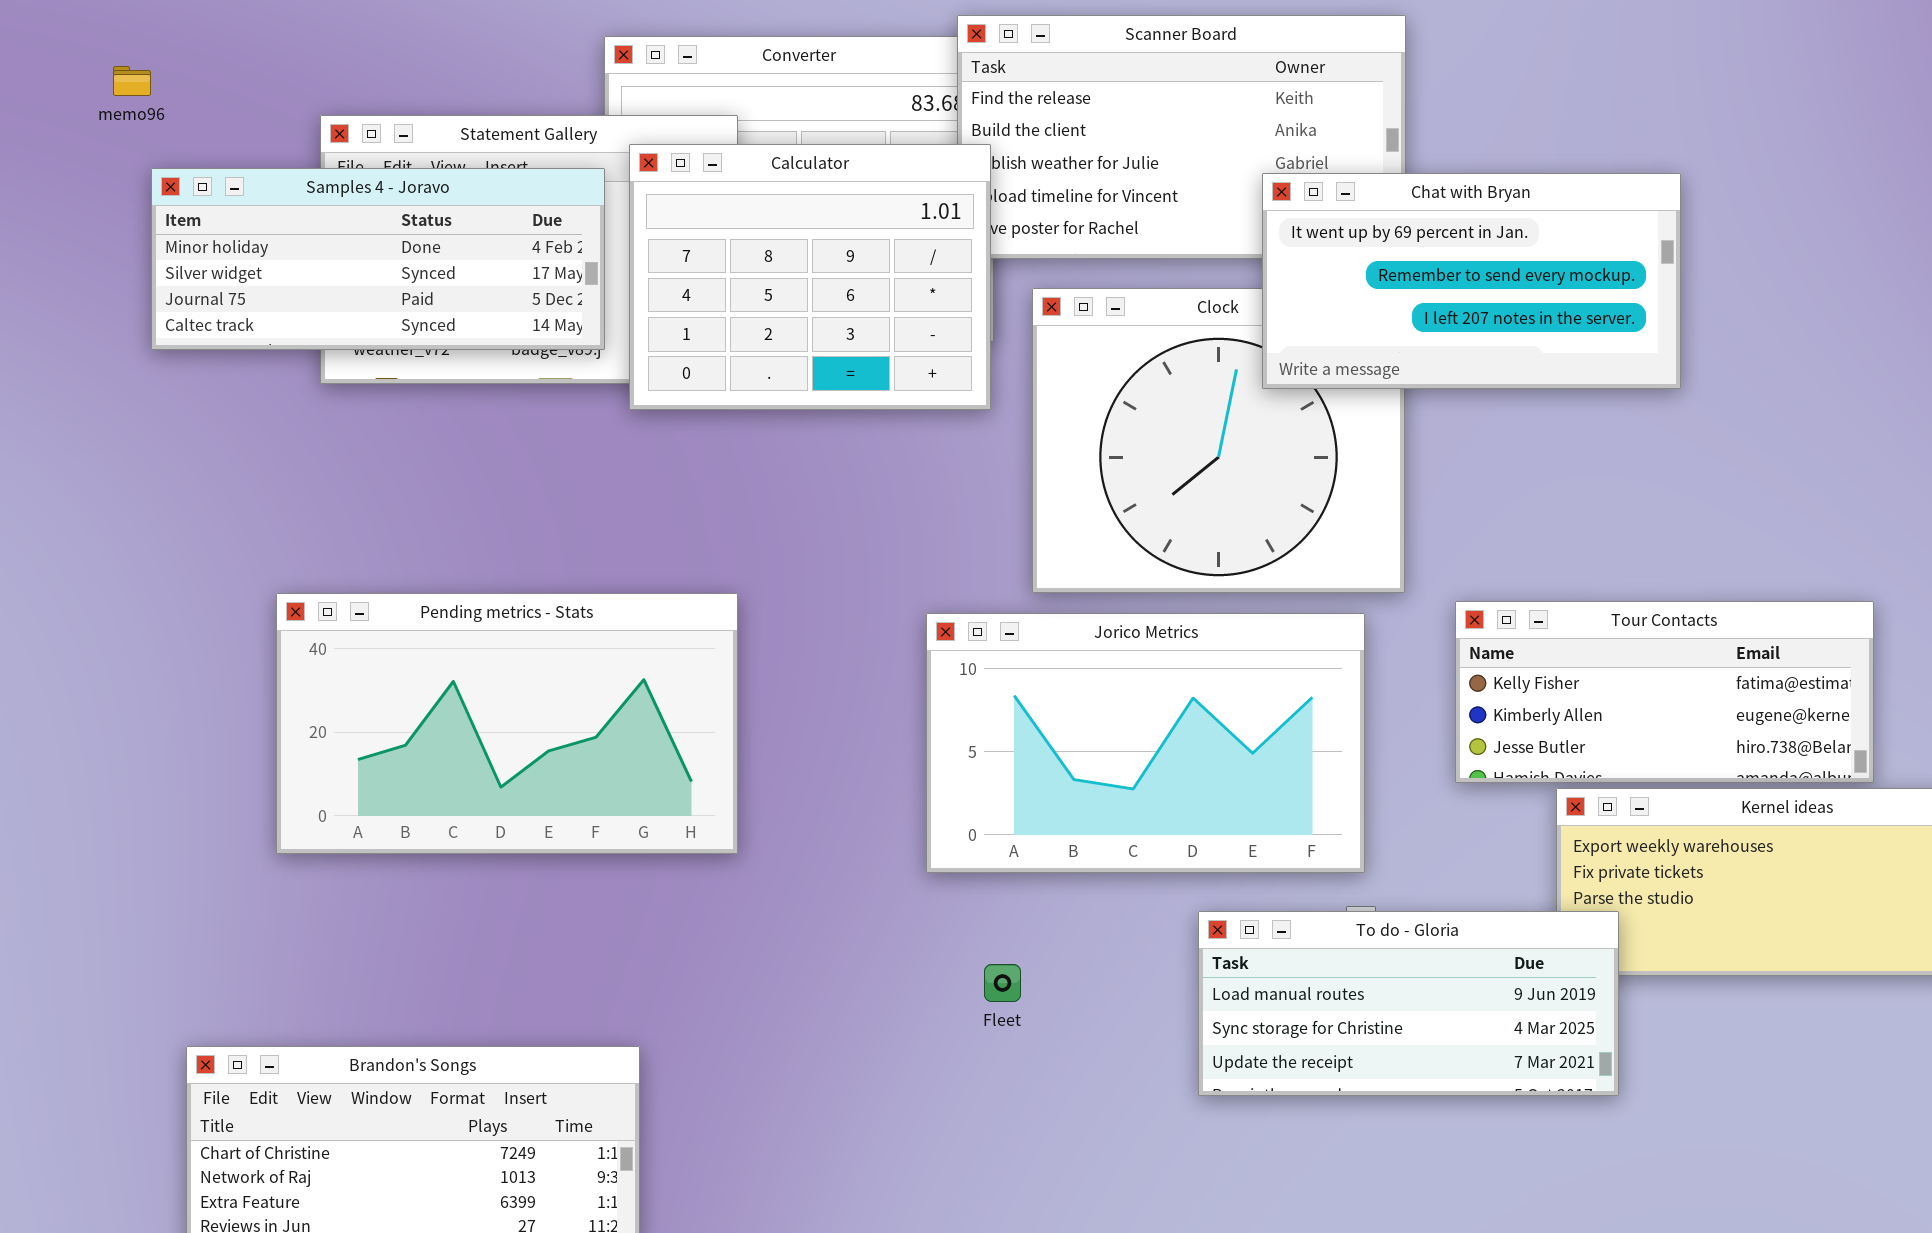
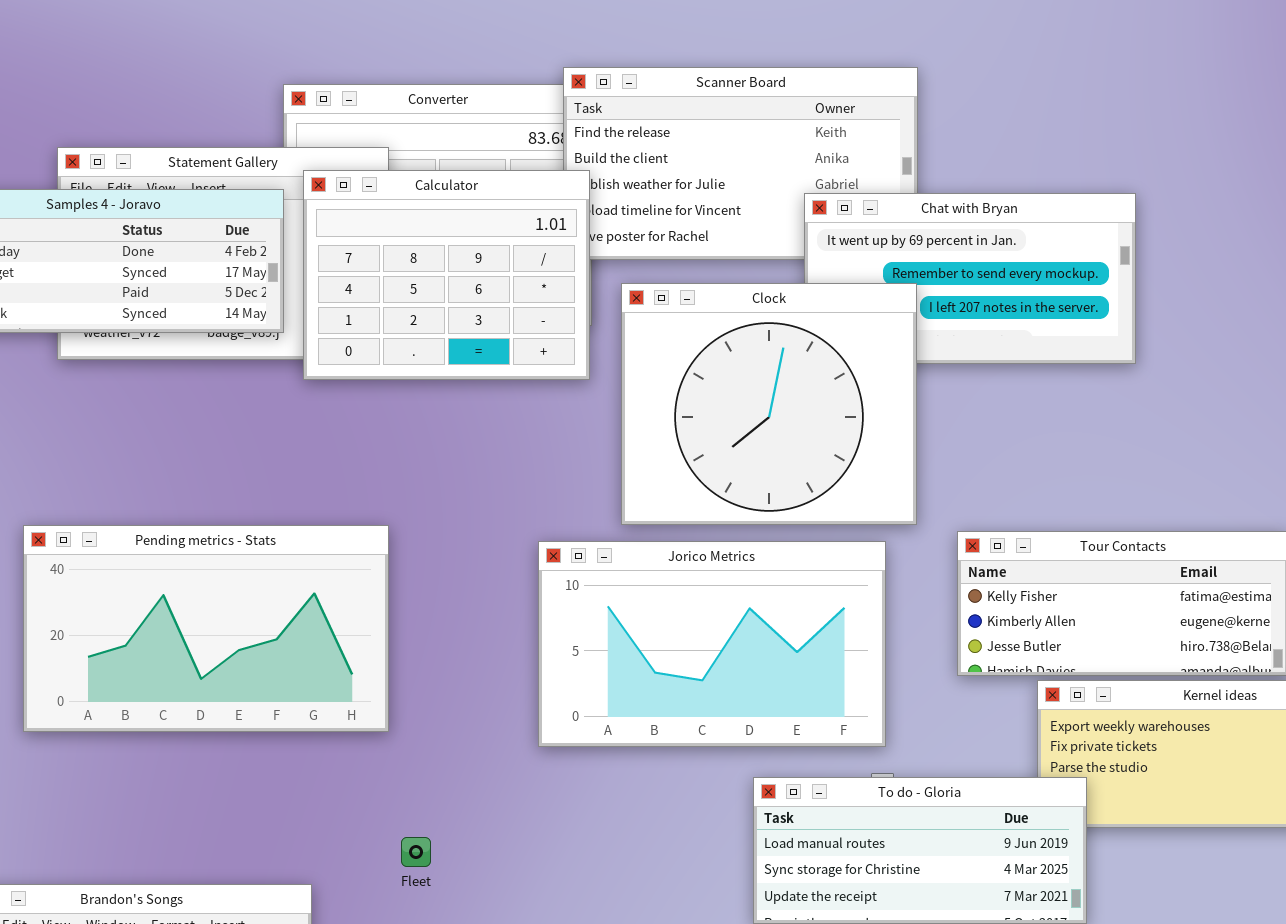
Clock: [1032,288,1405,593] -> [621,283,917,525], raised
Fleet: [984,964,1021,1002] -> [401,837,431,867], moved

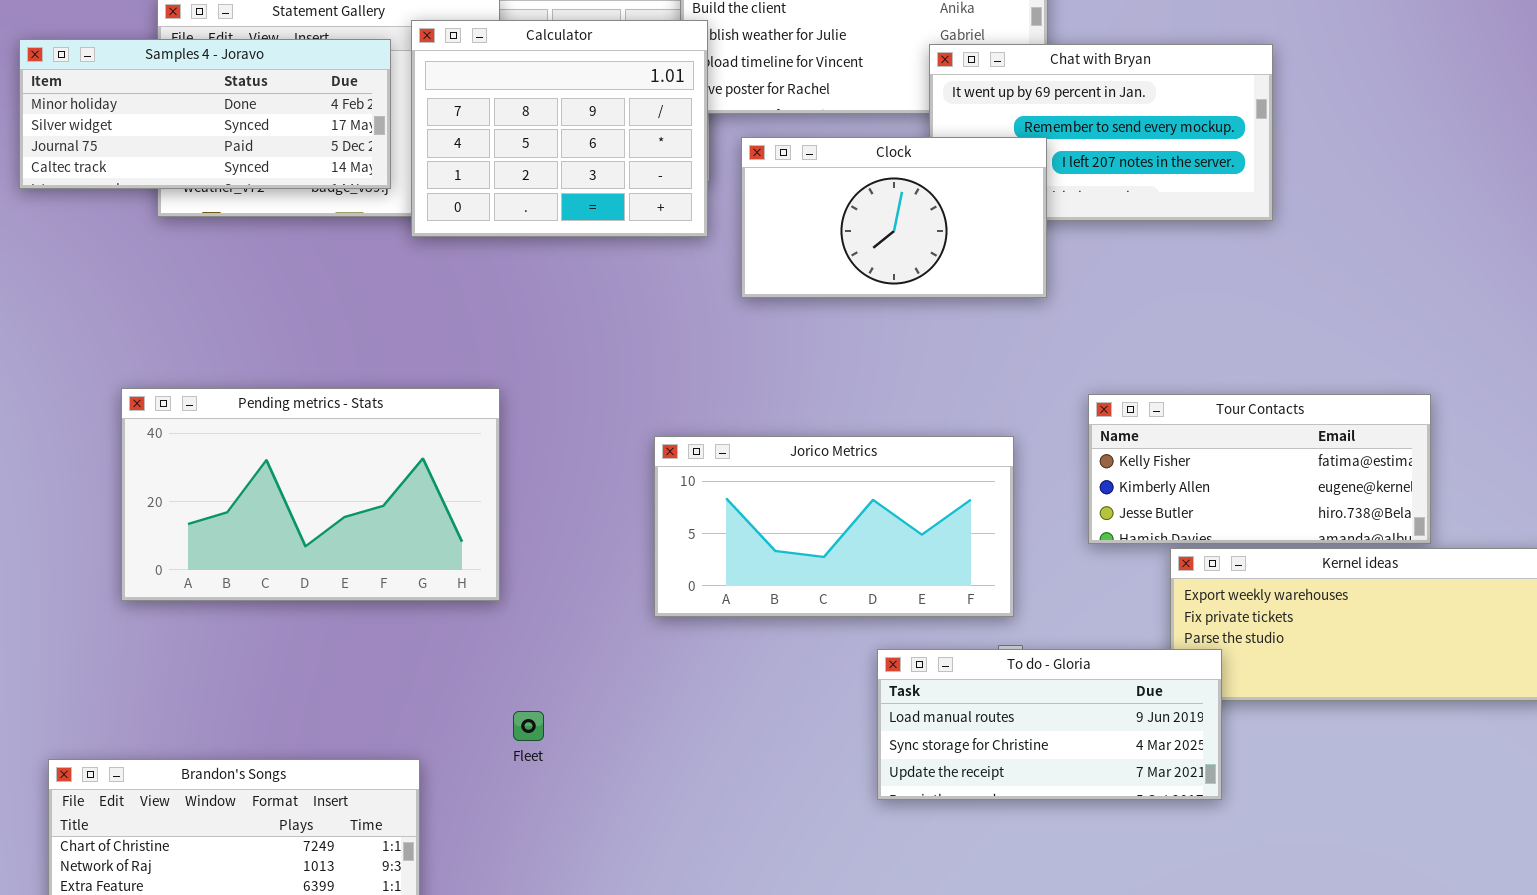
Clock: [621,283,917,525] -> [741,137,1047,298], resized
Jorico Metrics: [538,541,886,747] -> [654,436,1014,617], resized

